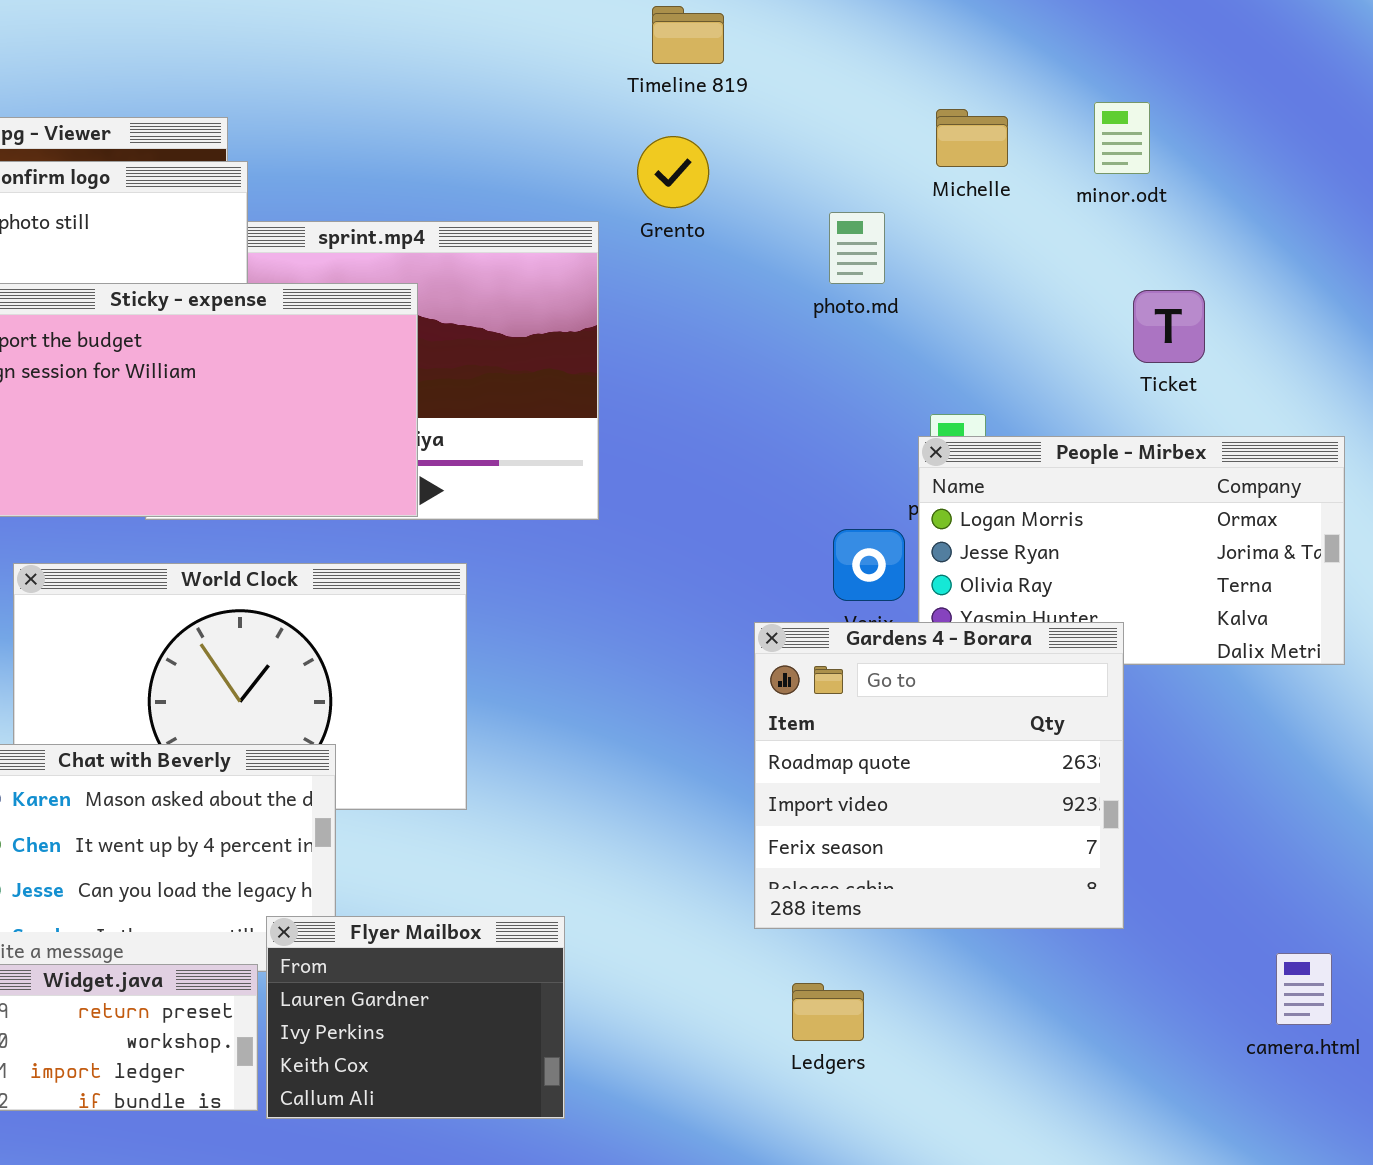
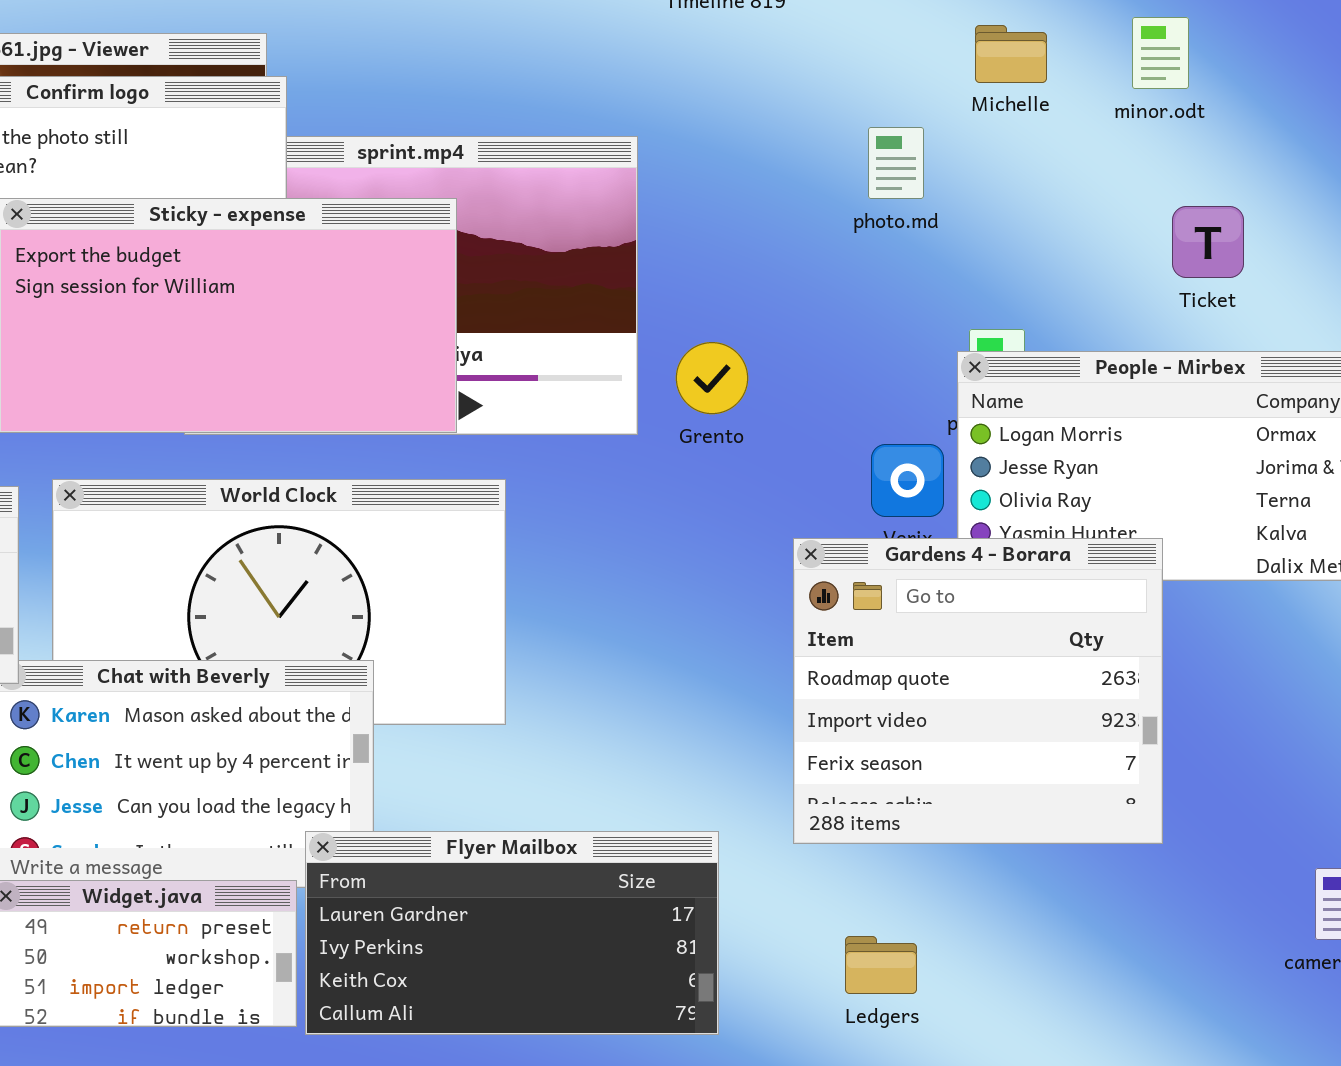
Grento: [637,136,709,208] -> [676,342,748,414], moved
Flyer Mailbox: [266,916,565,1119] -> [305,831,719,1035], resized
Ledgers: [792,983,864,1041] -> [845,936,917,994], moved

